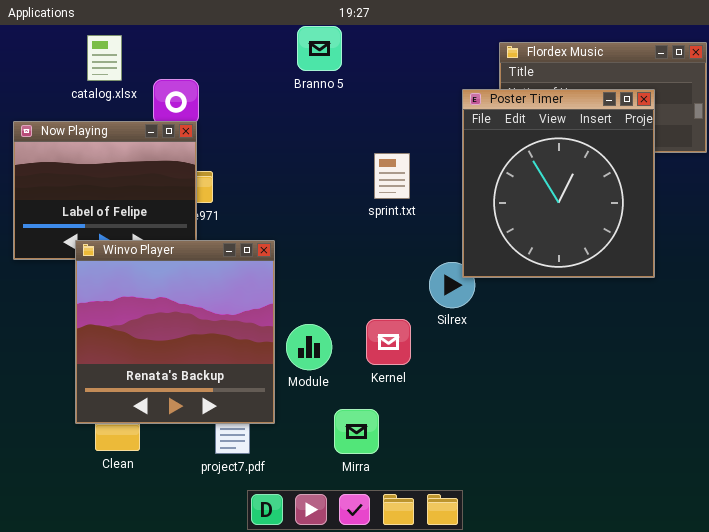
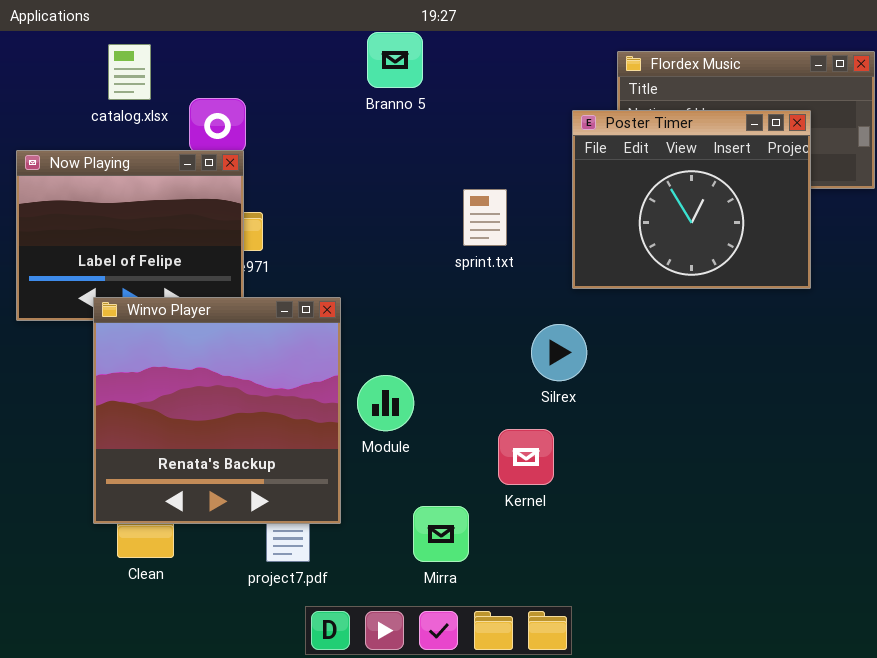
Poster Timer: [462,89,655,278] -> [572,110,811,289], resized
Kernel: [366,319,411,365] -> [498,429,554,485], moved
Module: [286,324,332,370] -> [357,375,414,431], moved

